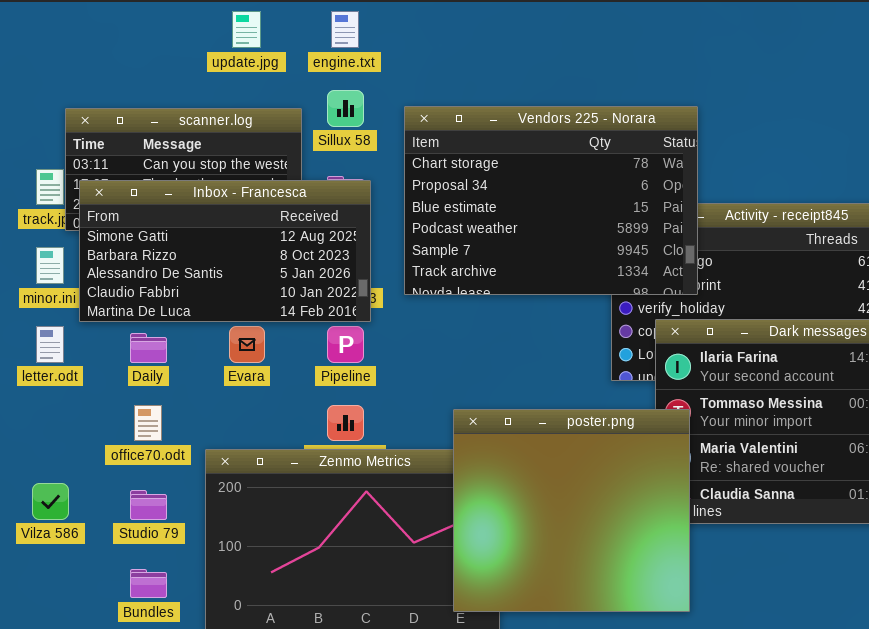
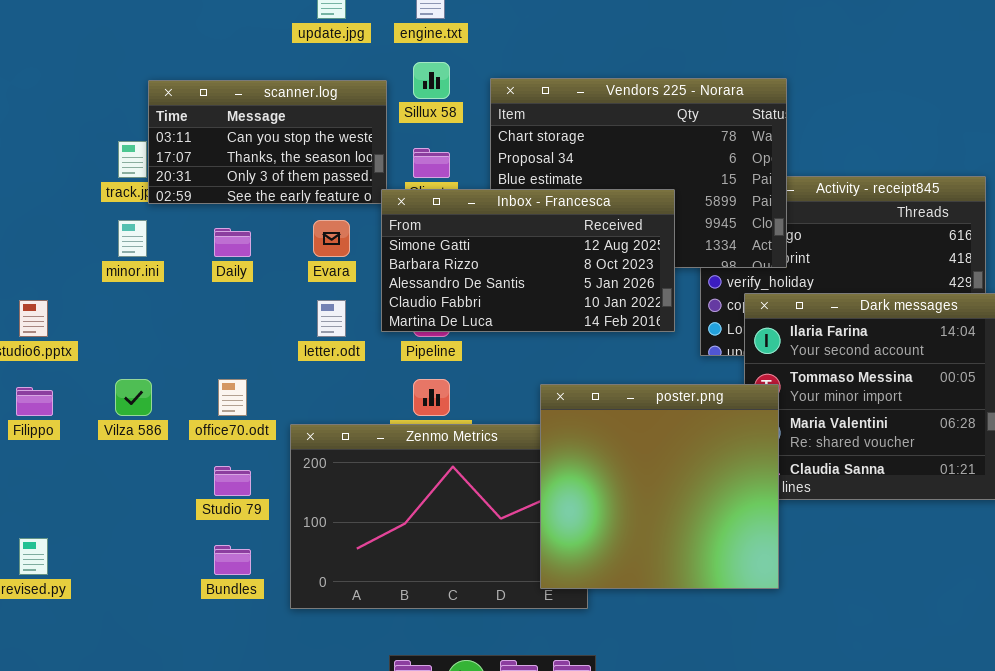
Inbox - Francesca: [79,180,371,322] -> [381,189,675,332], moved
letter.odt: [36,326,64,363] -> [317,300,346,337], moved
Evara: [229,326,265,363] -> [313,220,350,257], moved
Daily: [130,333,167,363] -> [214,228,251,257], moved
Vilza 586: [32,483,69,520] -> [115,379,152,416], moved

